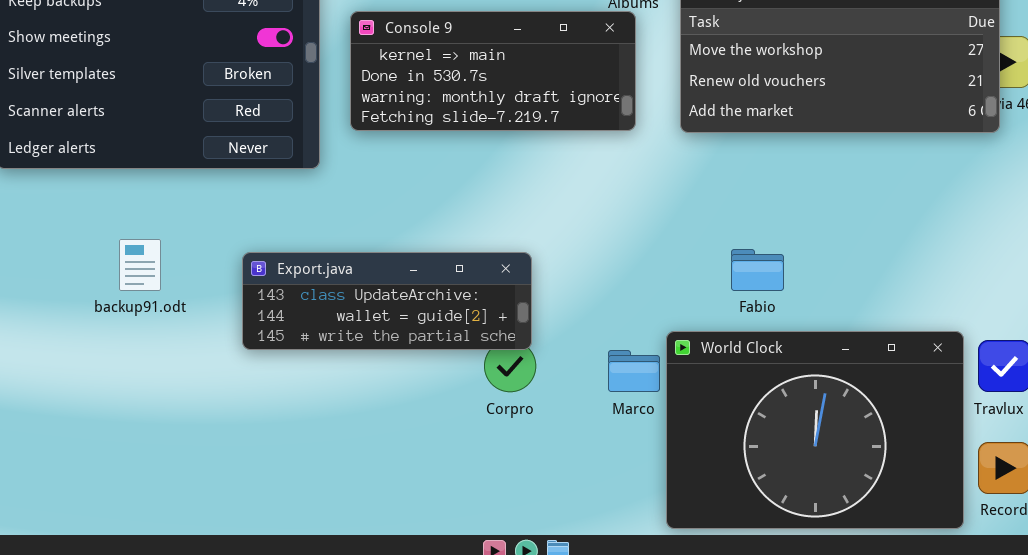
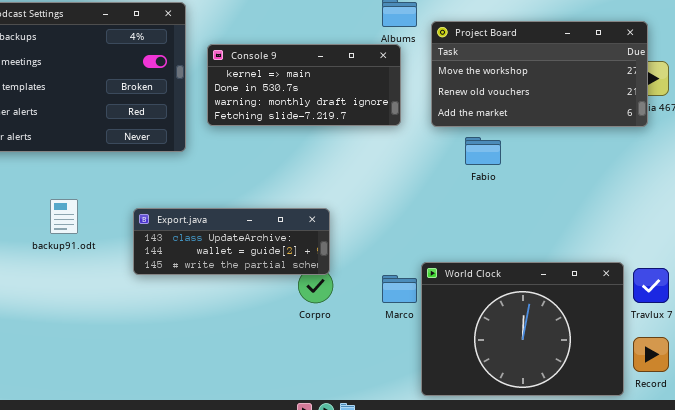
Fabio: [731,249,784,291] -> [465,137,501,165], moved

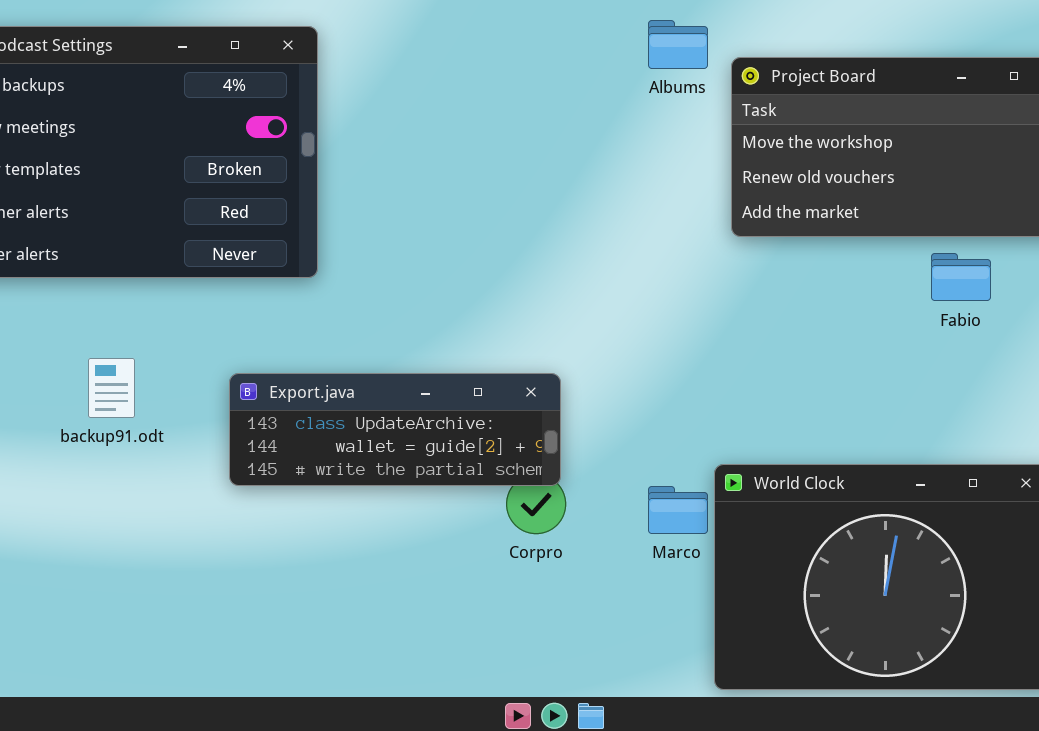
Console 9: [207,44,401,126] -> none, closed
Fabio: [465,137,501,165] -> [931,253,991,301], moved

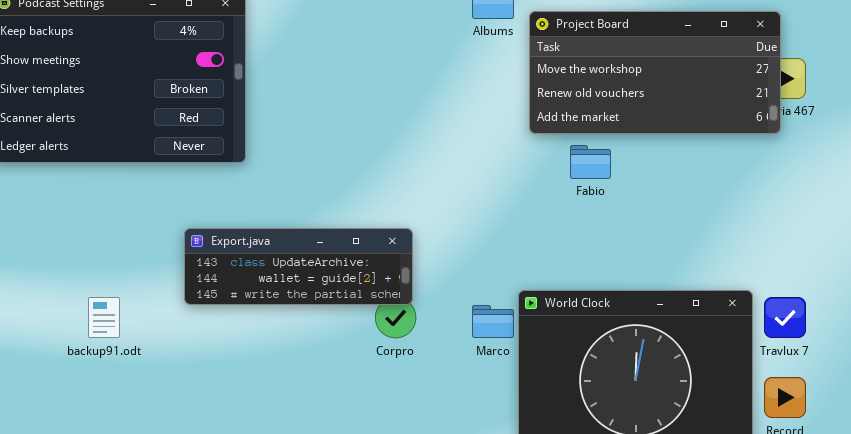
Fabio: [931,253,991,301] -> [570,145,611,179], moved
backup91.odt: [88,358,135,418] -> [88,297,120,338], moved

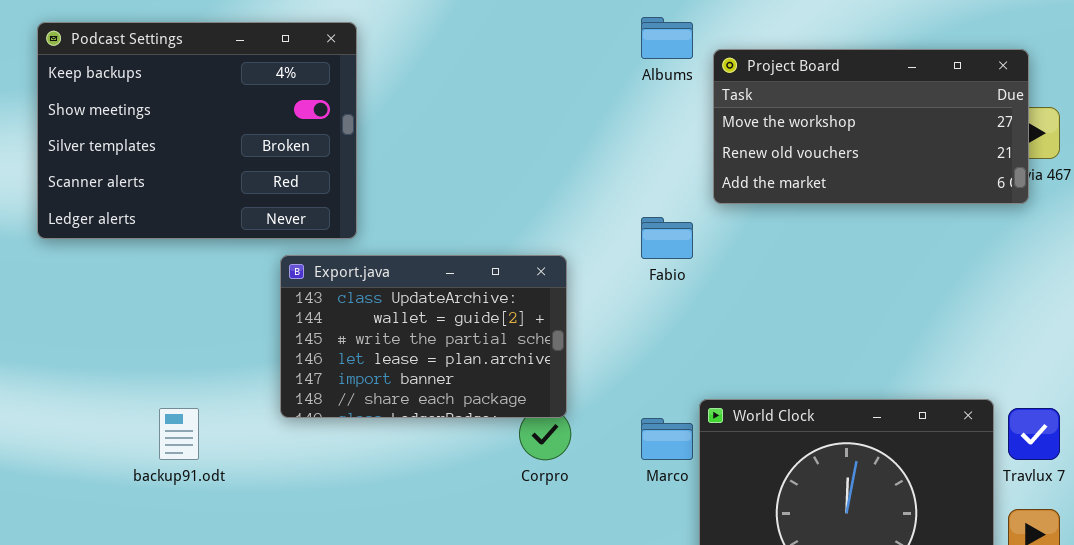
Fabio: [570,145,611,179] -> [641,217,693,259], moved
Export.java: [184,228,413,305] -> [280,255,567,418], resized

